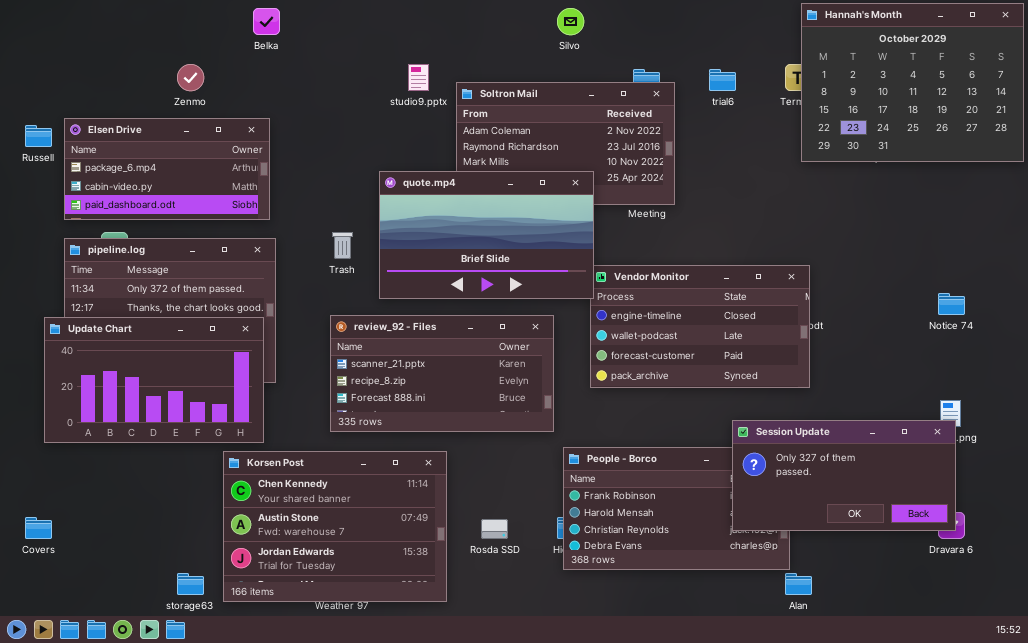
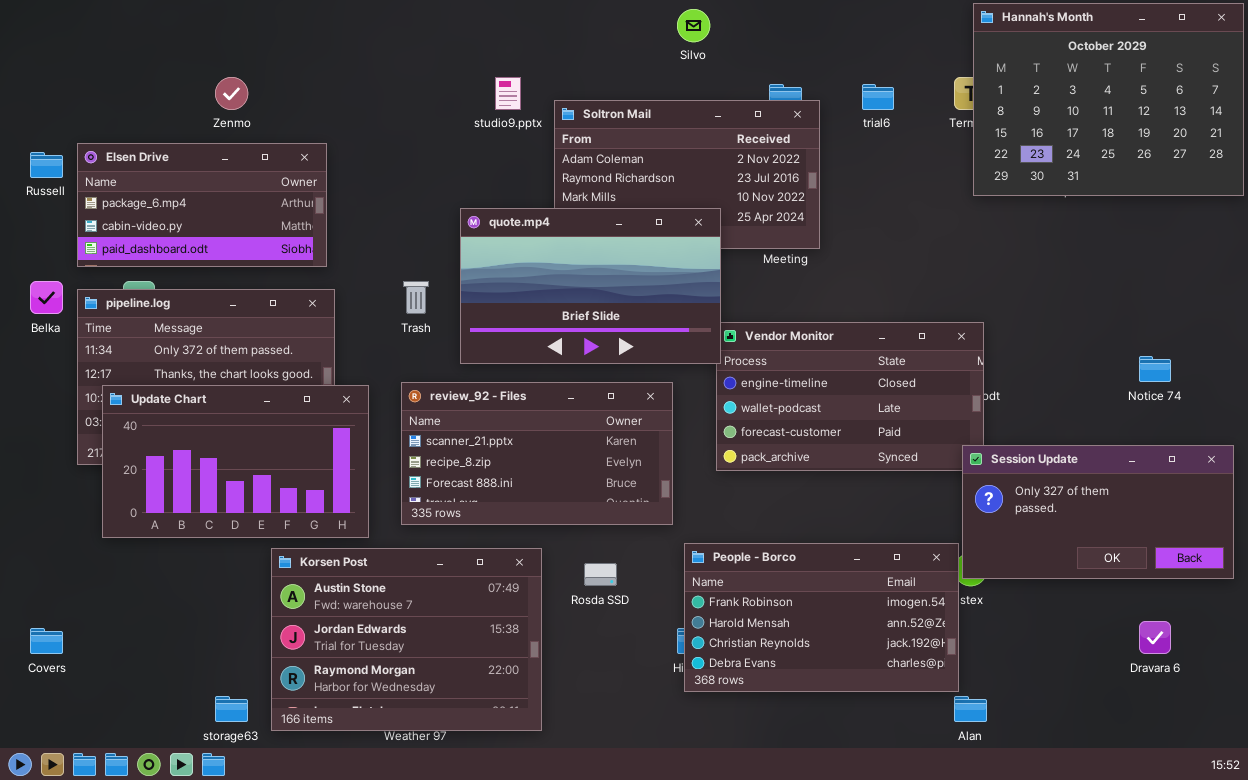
Belka: [253,8,280,35] -> [30,281,63,314], moved
Update Chart: [44,317,264,443] -> [102,385,369,538], moved
Session Update: [732,420,956,531] -> [962,445,1234,579], moved
Korsen Post: [223,451,447,602] -> [271,548,542,731], scrolled down 1 row
Rosda SSD: [481,519,508,539] -> [584,563,617,586], moved

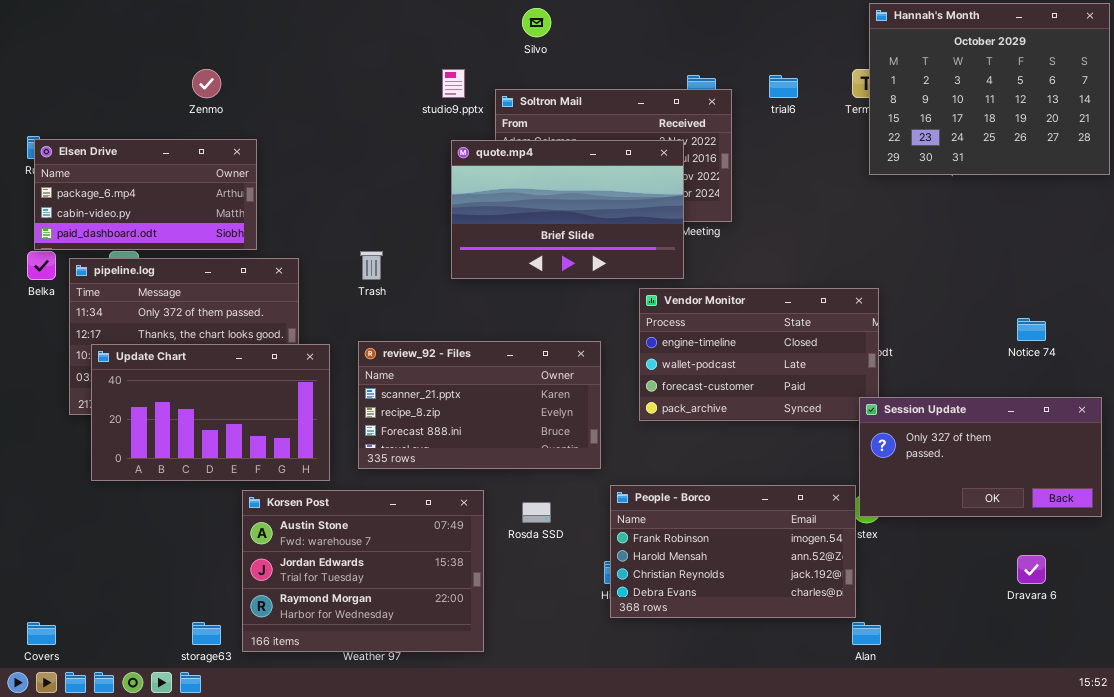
Silvo: [677,9,710,42] -> [522,8,551,37], moved
Elsen Drive: [77,143,327,267] -> [34,139,257,250], moved
quote.mp4: [460,208,721,364] -> [451,140,684,279], moved
Covers: [30,628,63,654] -> [27,622,56,645], moved

